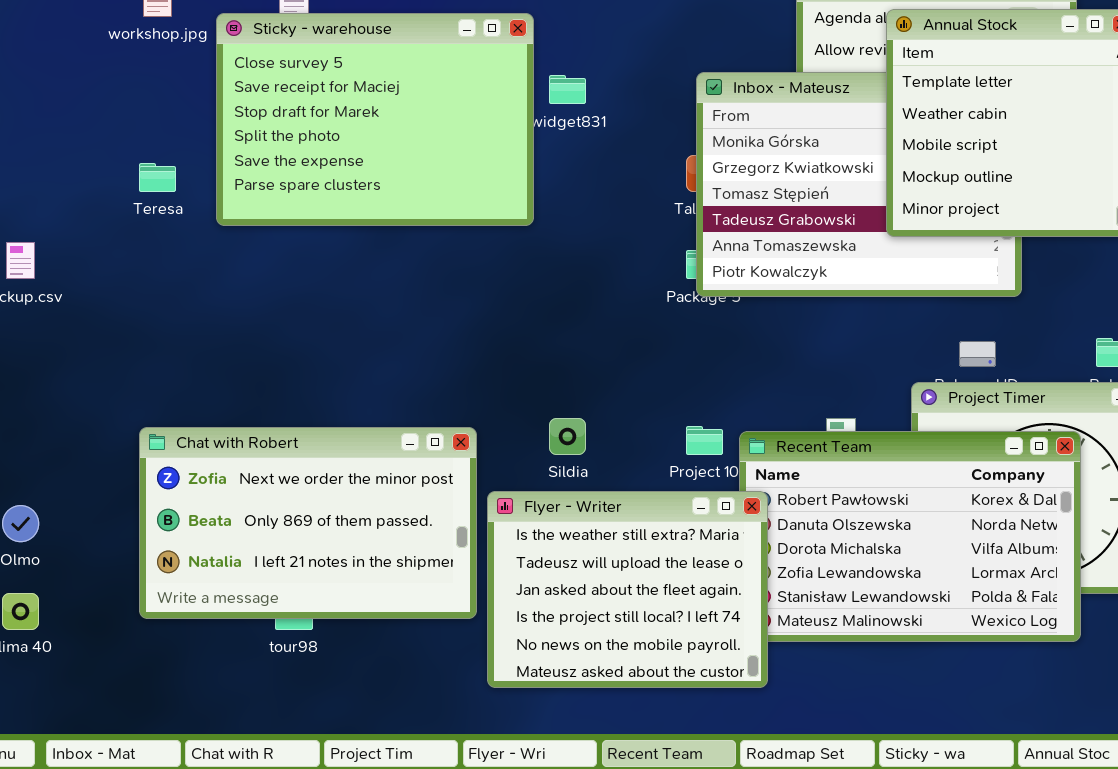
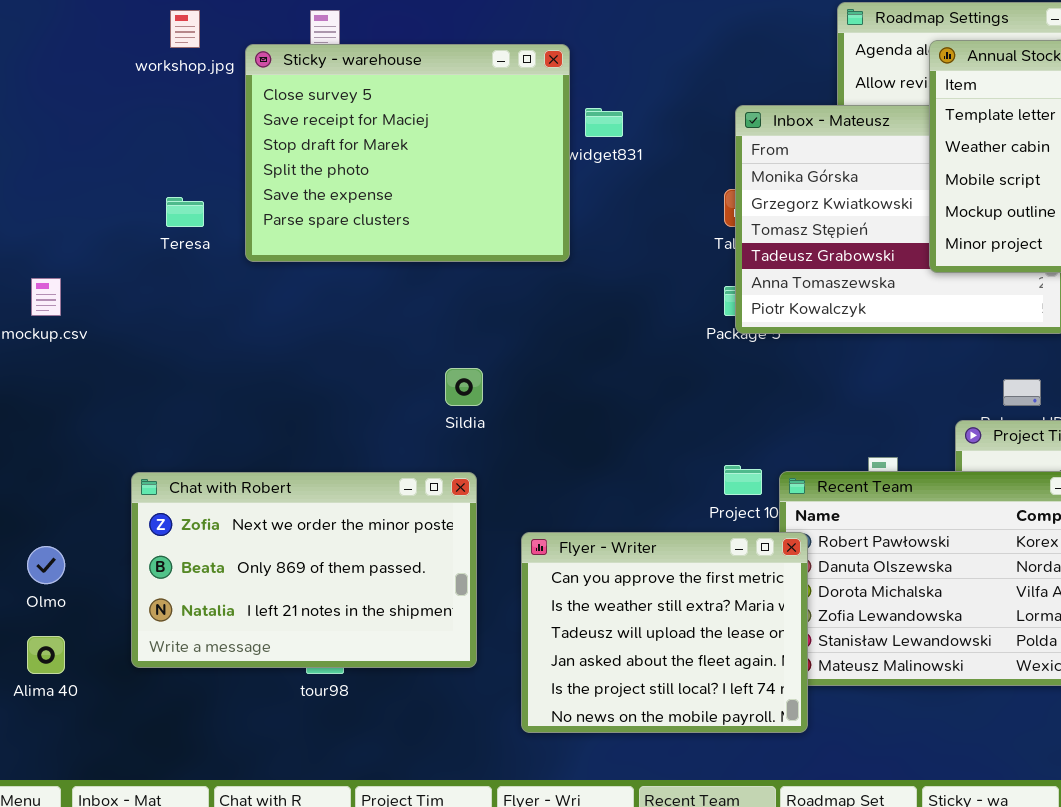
Sildia: [549,418,586,455] -> [445,368,483,406], moved
Chat with Robert: [139,427,477,619] -> [131,472,477,668], moved
Flyer - Writer: [487,491,768,688] -> [521,532,808,733], scrolled up 1 row

